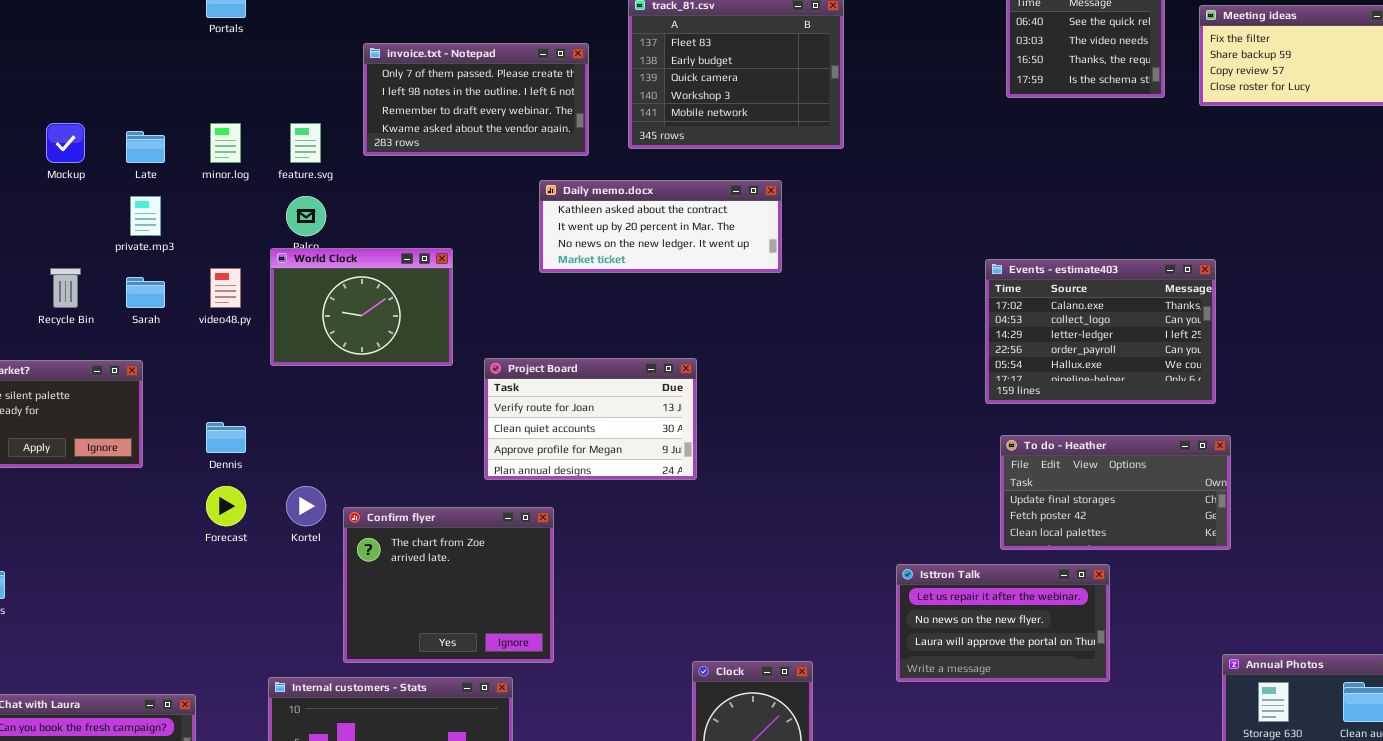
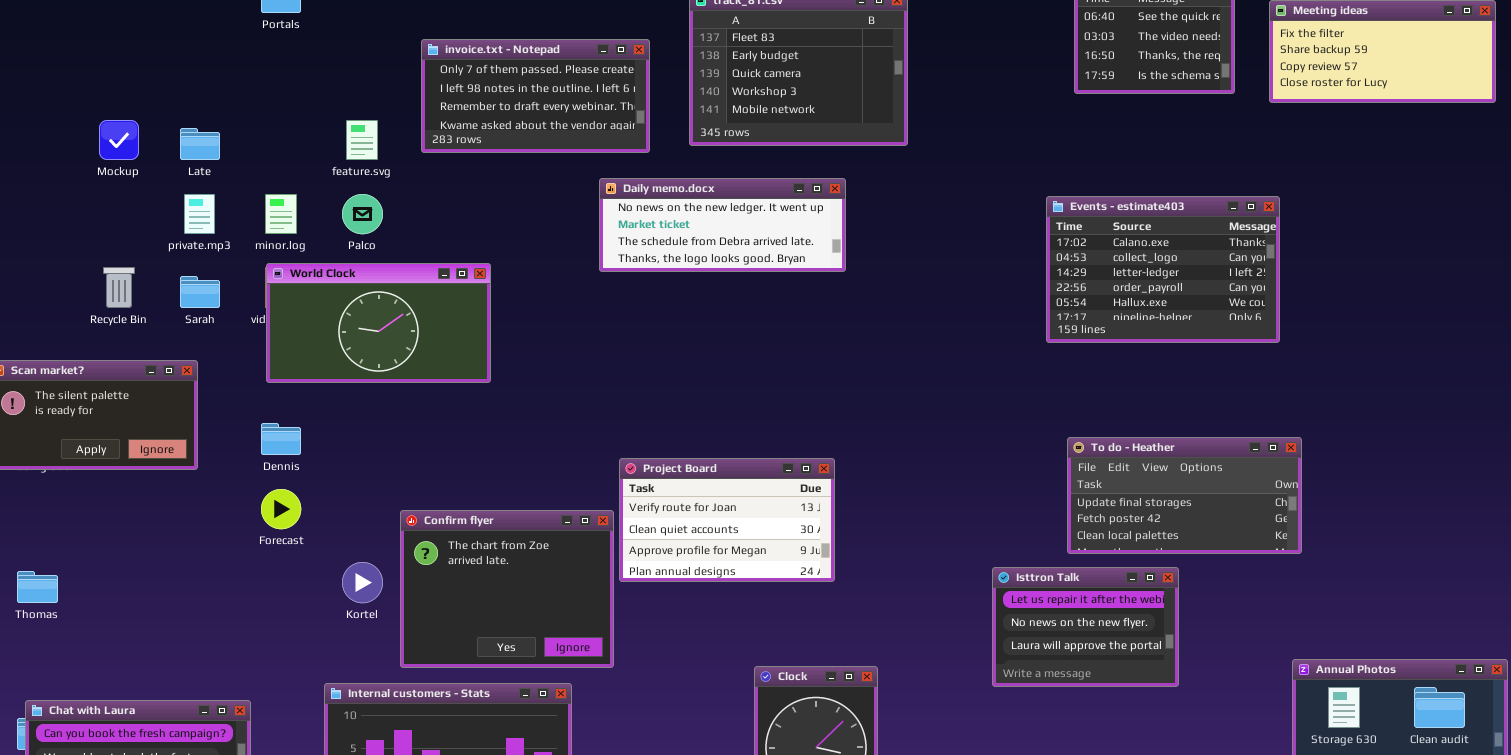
minor.log: [210,123,241,163] -> [265,194,297,234], moved
Daily memo.docx: [539,180,782,273] -> [599,178,846,272], scrolled down 2 rows
World Clock: [270,248,453,366] -> [266,263,491,383], moved, resized
Events - estimate403: [985,259,1216,404] -> [1046,196,1280,343], moved
Project Board: [484,358,697,480] -> [619,458,835,582], moved
Kortel: [286,486,326,526] -> [342,562,383,603], moved
Isttron Talk: [896,564,1110,682] -> [992,567,1179,687], resized

